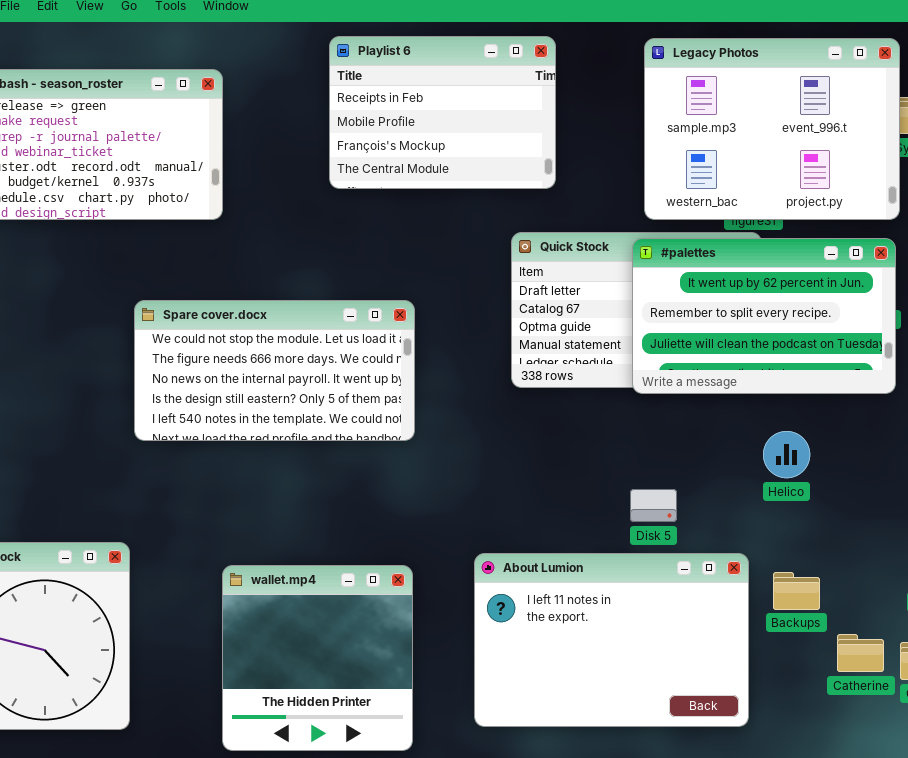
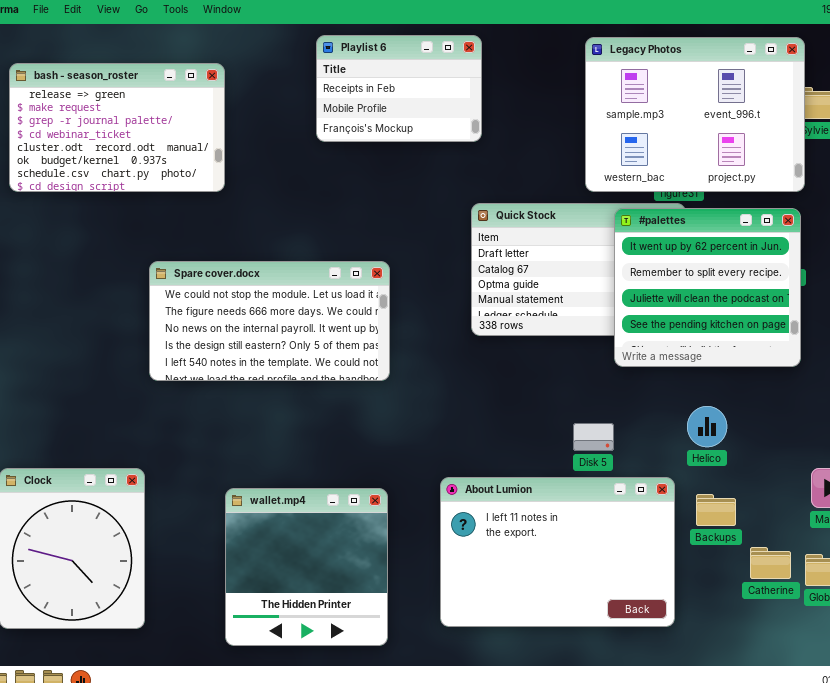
Playlist 6: [329,36,556,189] -> [316,35,482,142], resized
#palettes: [632,238,896,394] -> [614,208,801,367], resized
Helico: [763,431,810,478] -> [687,406,727,447], moved

